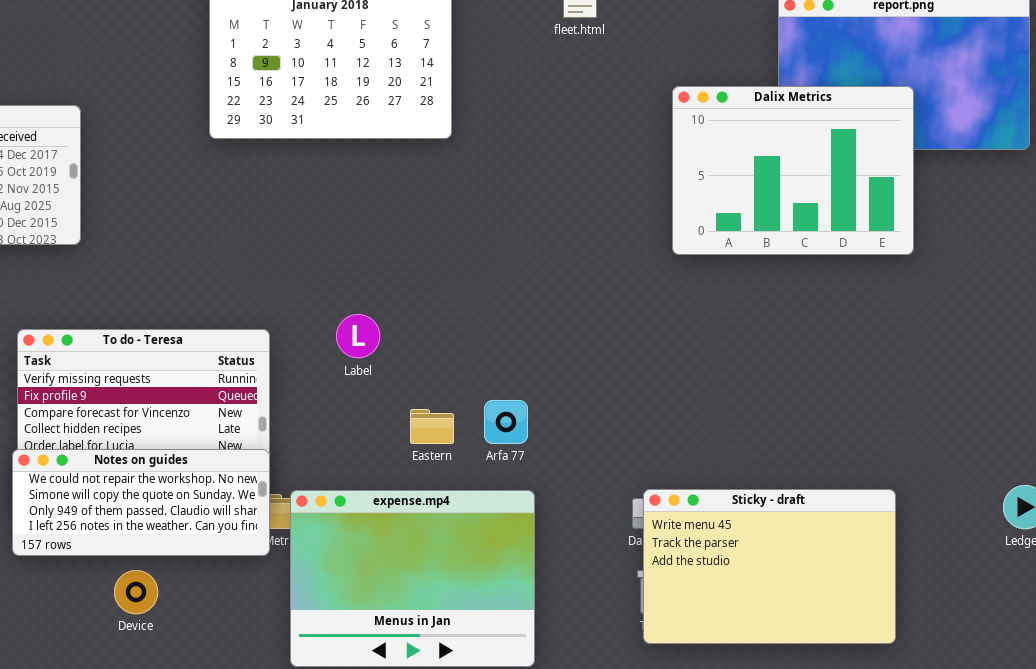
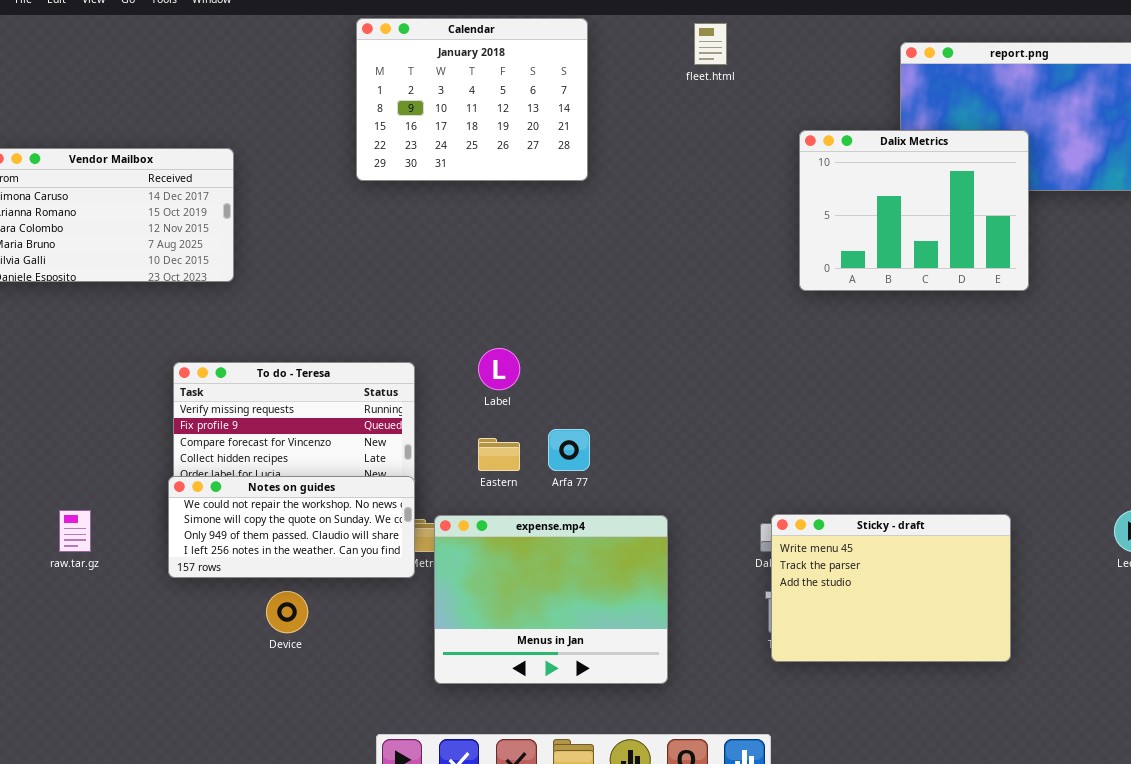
Arfa 77: [484,400,528,444] -> [548,429,590,471], moved
Eastern: [410,409,454,444] -> [478,438,520,471], moved

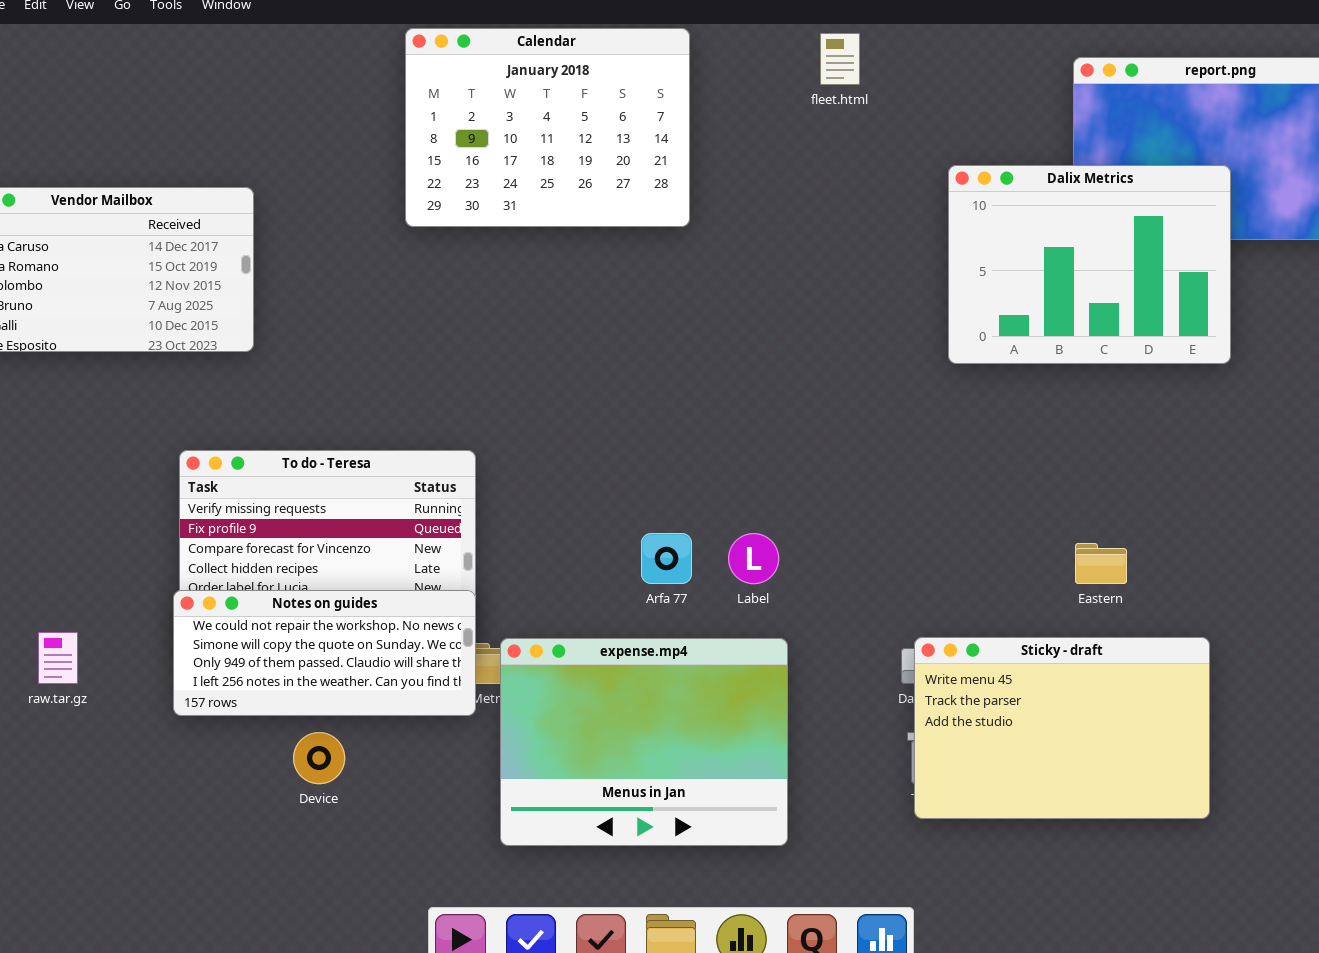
Label: [478,348,520,390] -> [728,533,779,584], moved
Eastern: [478,438,520,471] -> [1075,543,1127,584], moved

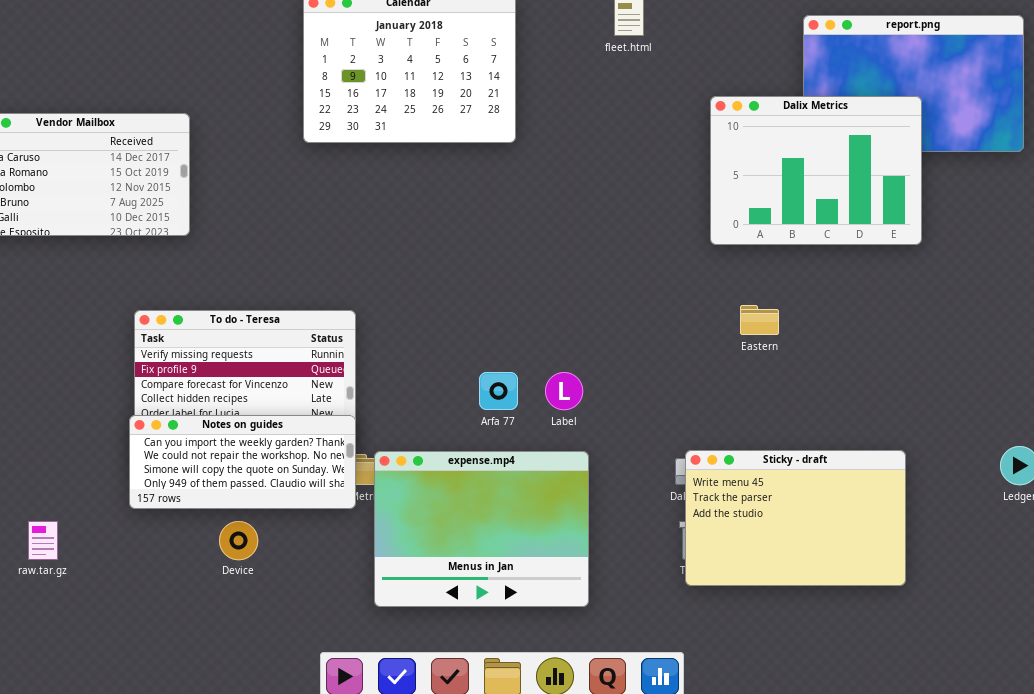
Eastern: [1075,543,1127,584] -> [740,305,779,335], moved
Notes on guides: [173,590,476,716] -> [129,415,356,509], scrolled up 1 row
raw.tar.gz: [38,632,78,684] -> [28,521,58,560], moved

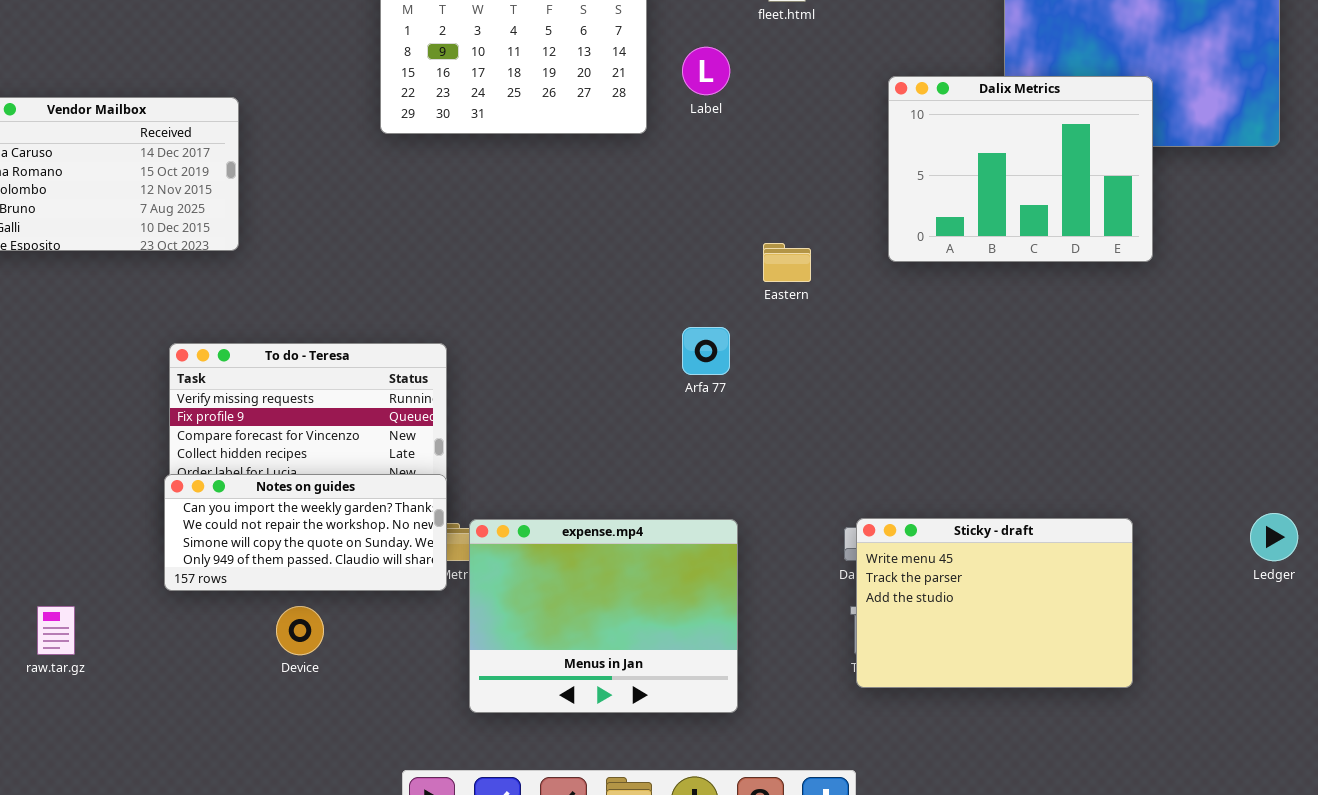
Eastern: [740,305,779,335] -> [763,243,811,282], moved
Arfa 77: [479,372,518,410] -> [682,327,730,375], moved
Label: [545,372,583,410] -> [682,47,730,95], moved

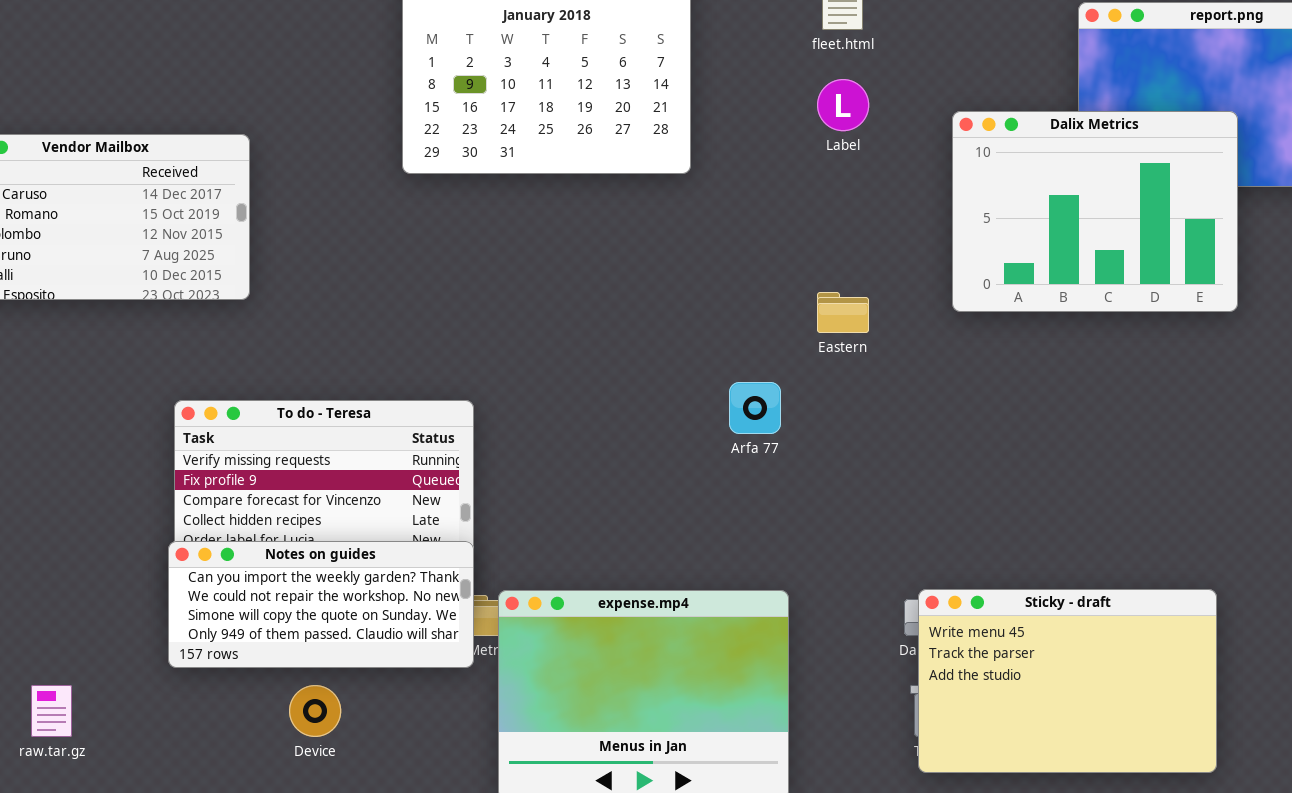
Label: [682,47,730,95] -> [817,79,869,131], moved

